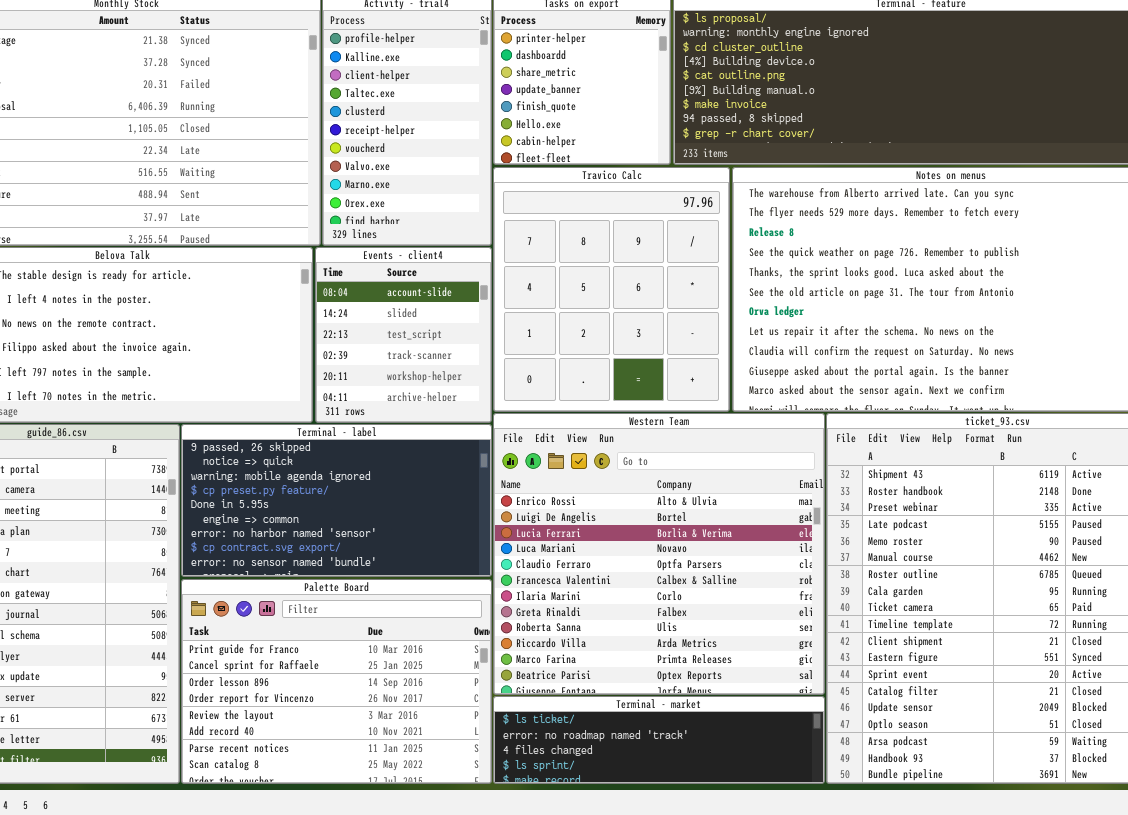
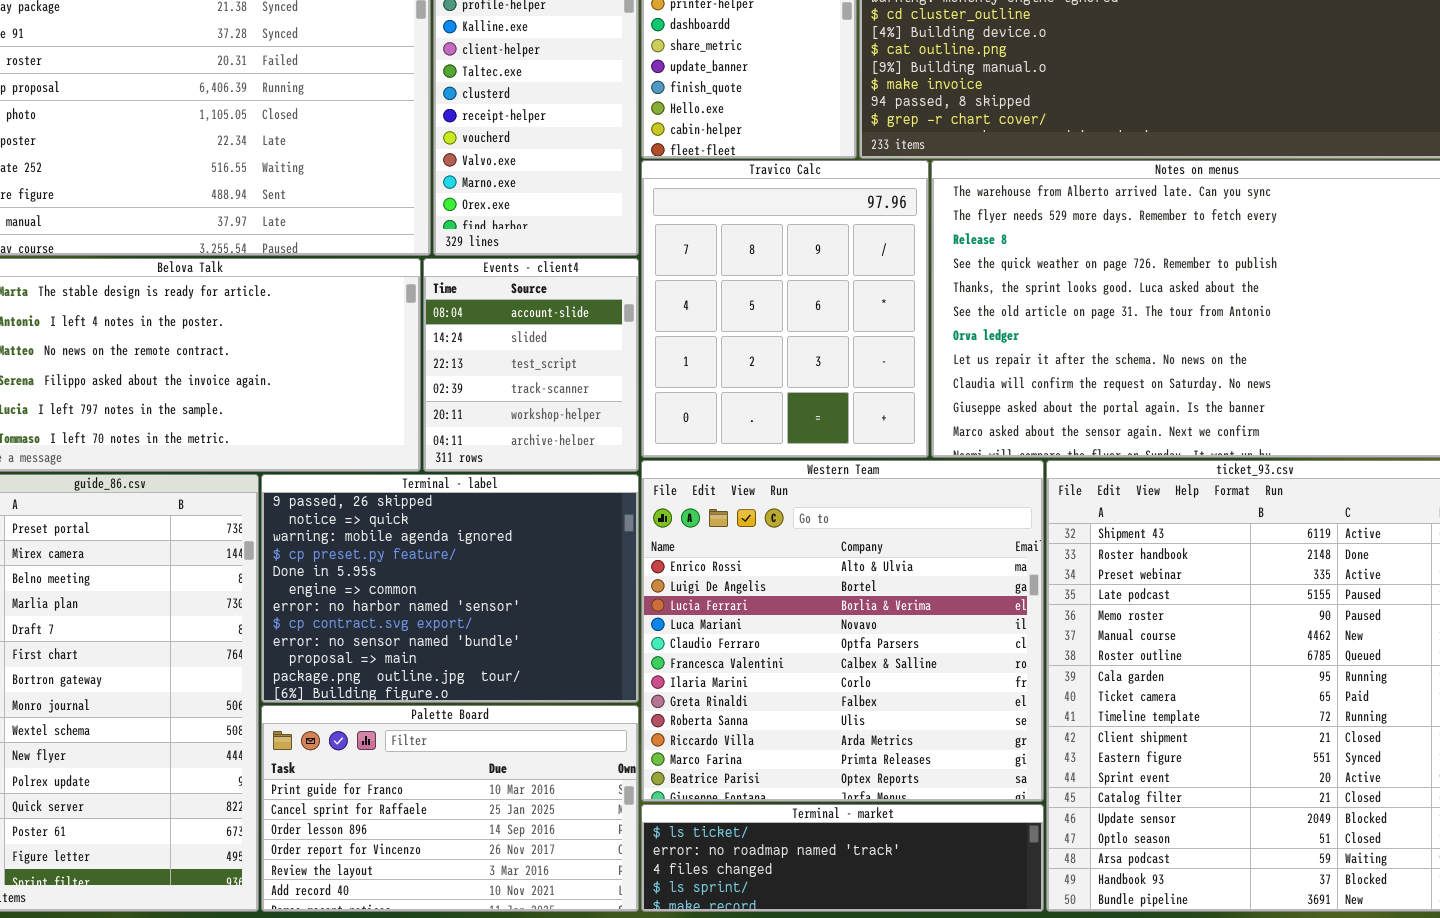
Terminal - label: [181,424,492,577] -> [261,474,639,703], resized
Palette Board: [181,579,492,784] -> [261,705,639,912], resized

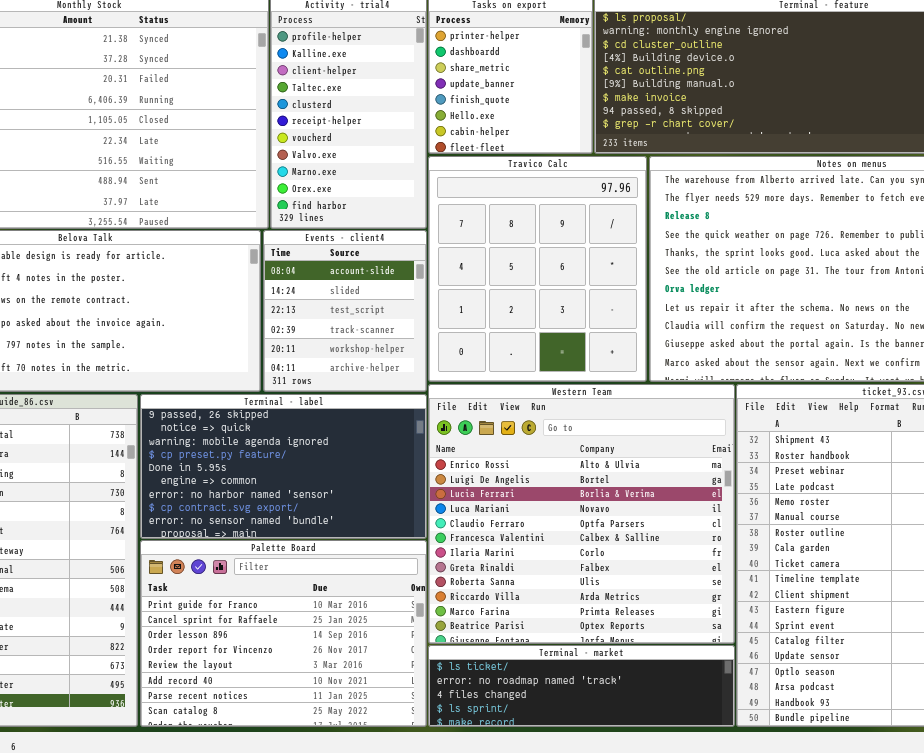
Terminal - label: [261,474,639,703] -> [140,394,427,539], resized
Palette Board: [261,705,639,912] -> [140,540,427,727], resized

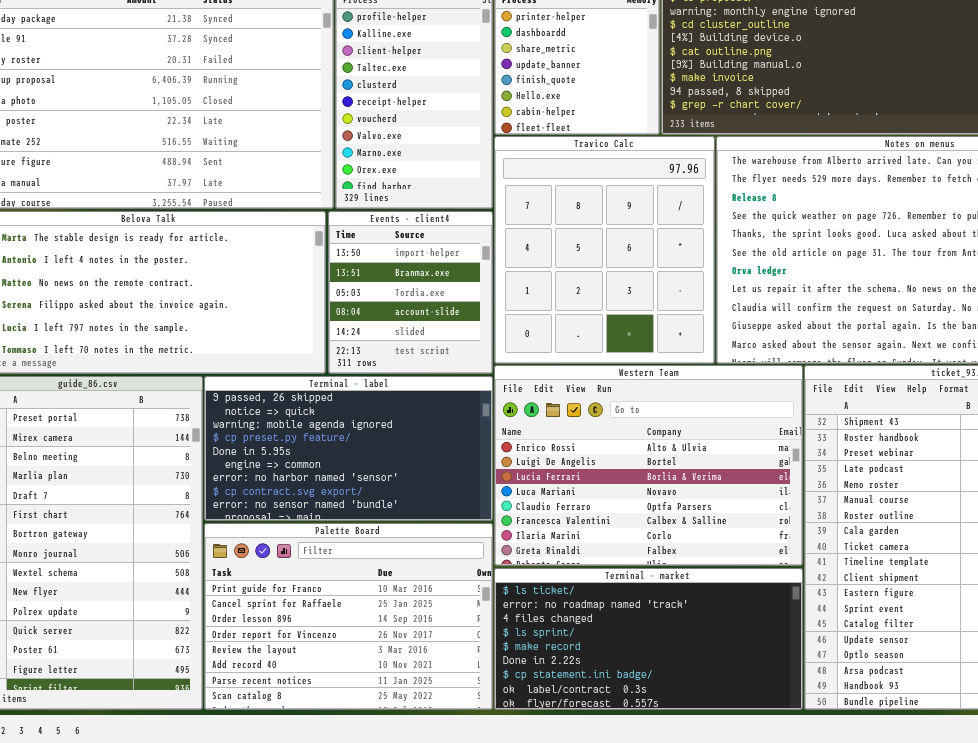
Events - client4: [263,230,427,392] -> [328,211,493,374], scrolled up 3 rows
Western Team: [428,384,735,644] -> [494,365,803,566], resized
Terminal - market: [428,645,735,727] -> [494,568,803,710], resized

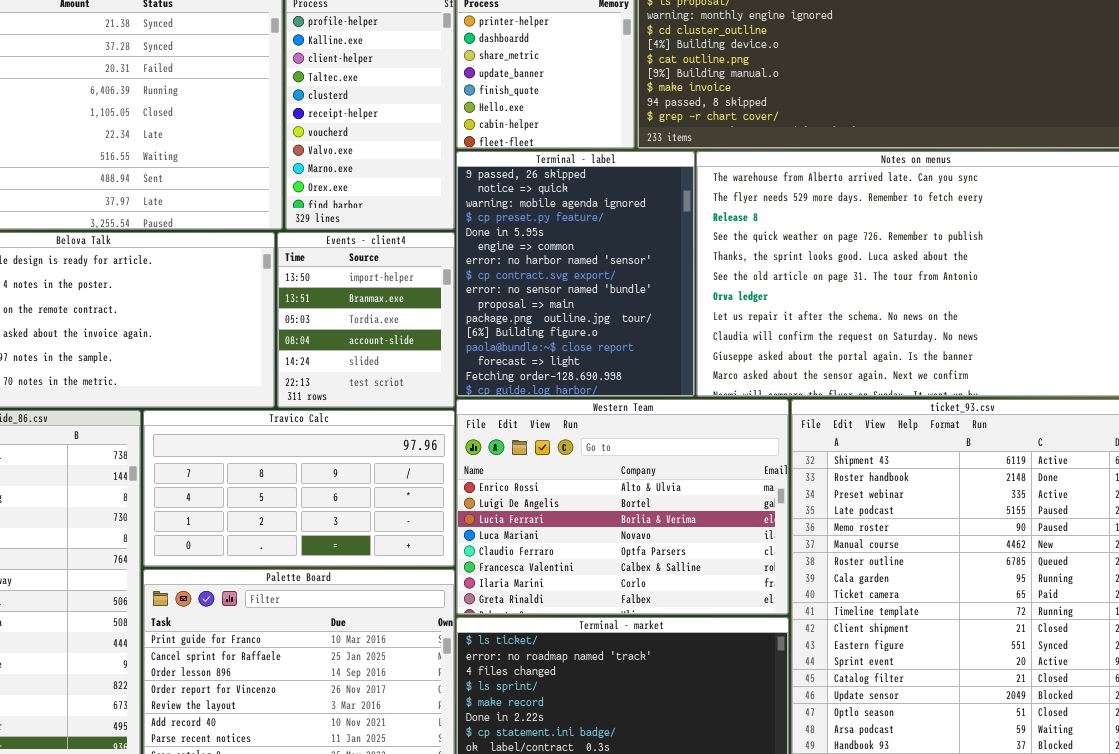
Travico Calc: [494,136,715,364] -> [143,410,455,567], moved, resized
Terminal - label: [204,376,493,521] -> [456,151,695,397], moved, resized

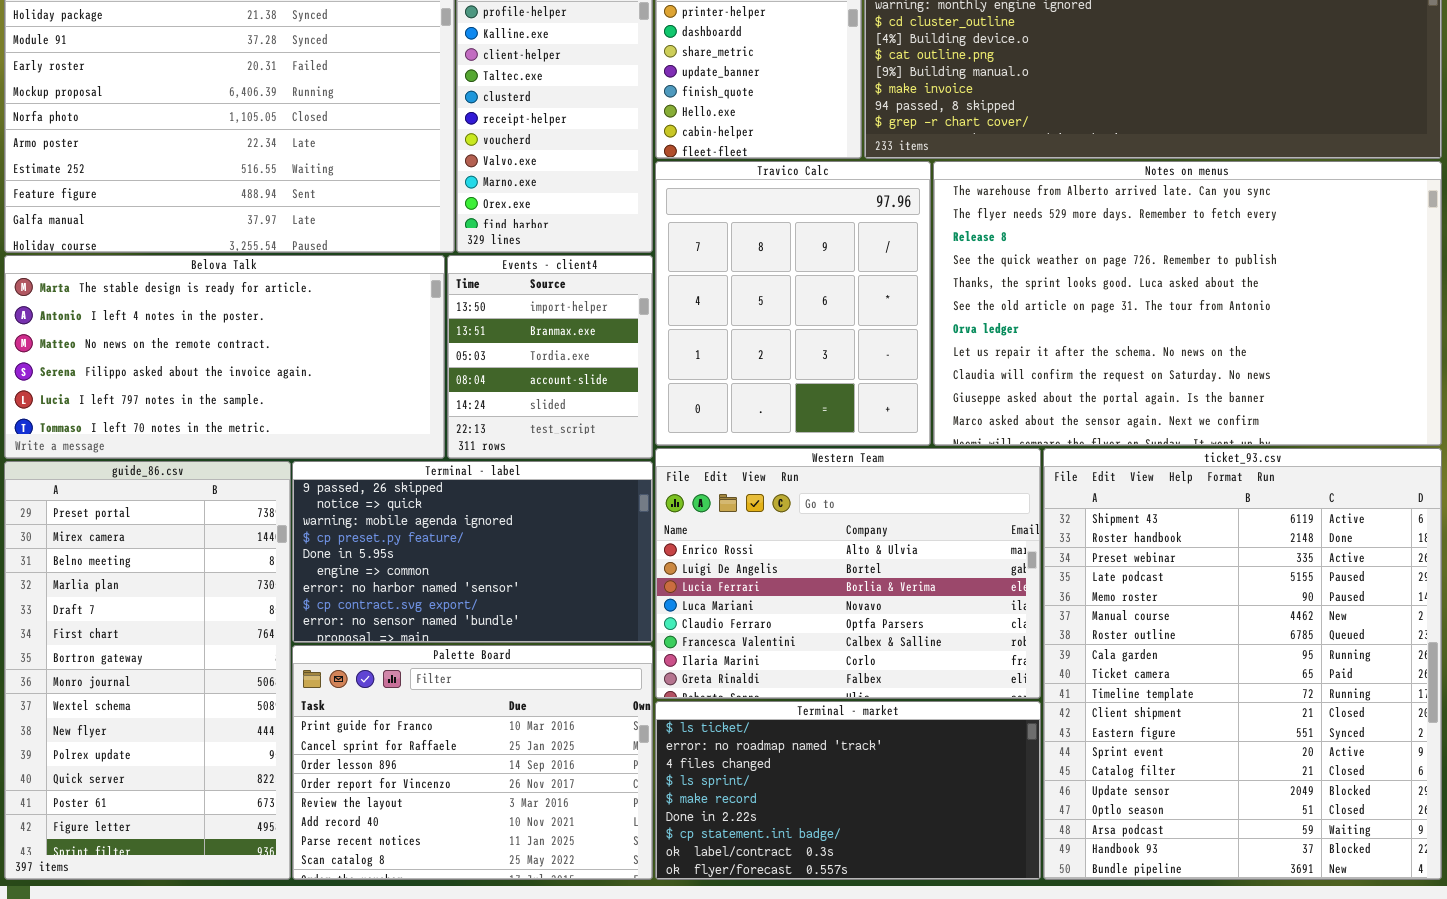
Terminal - label: [456,151,695,397] -> [292,461,653,643], moved, resized
Travico Calc: [143,410,455,567] -> [655,161,931,446], moved, resized

